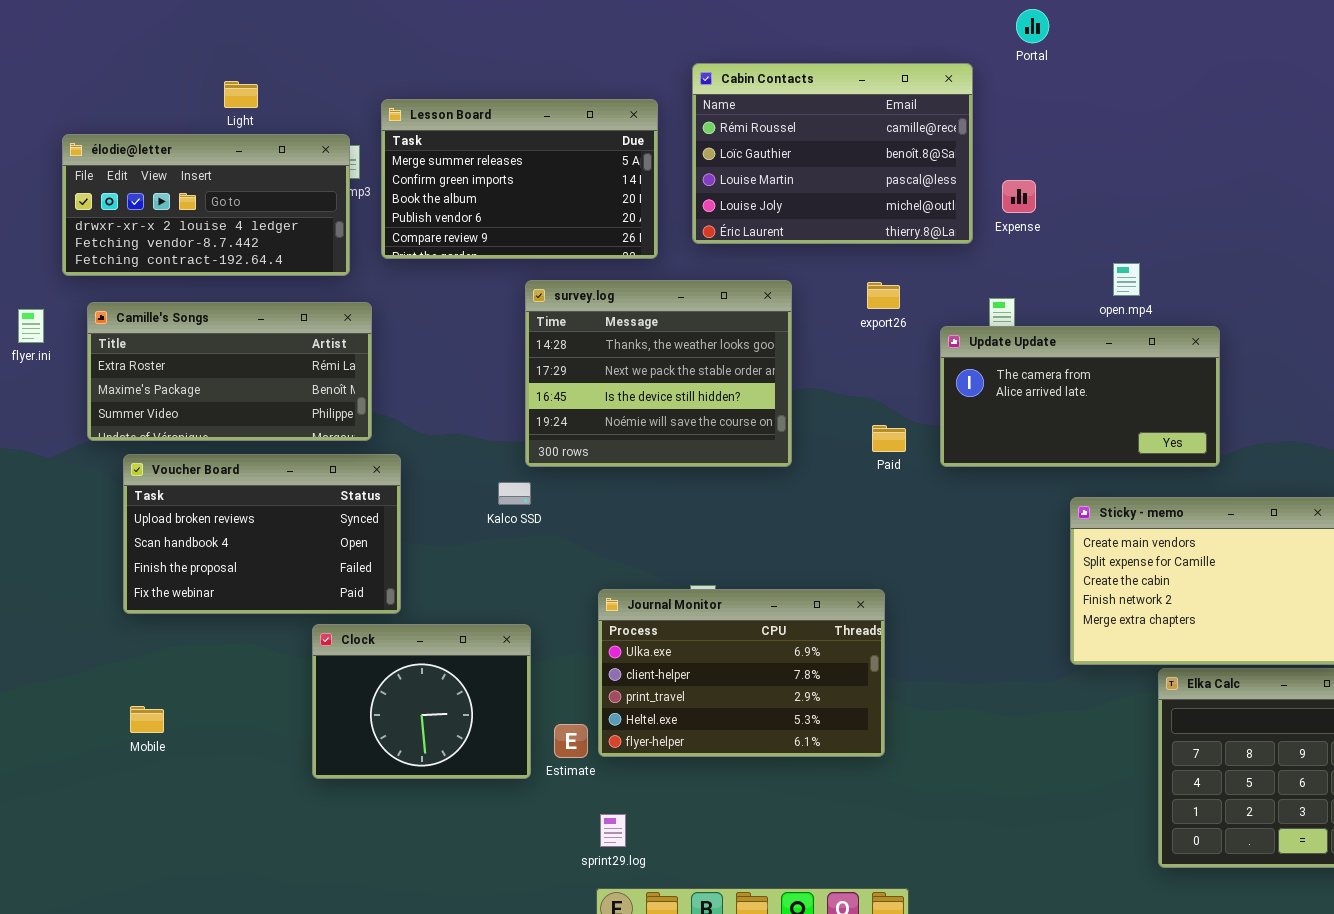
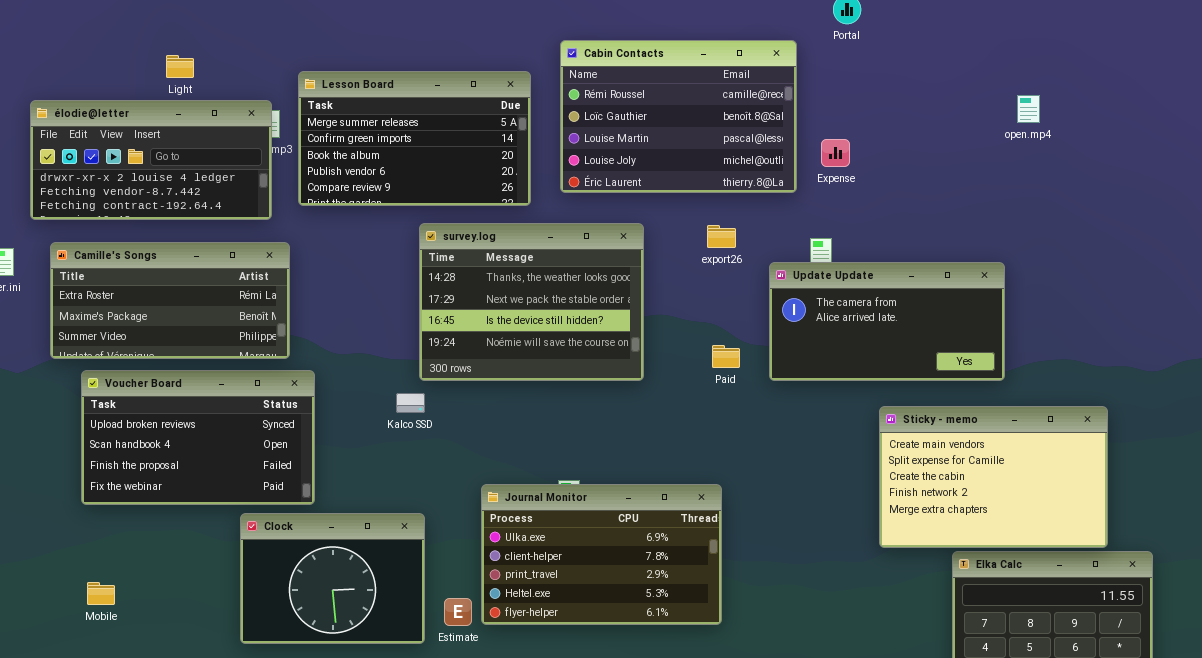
open.mp4: [1113,263,1140,296] -> [1017,95,1040,123], moved

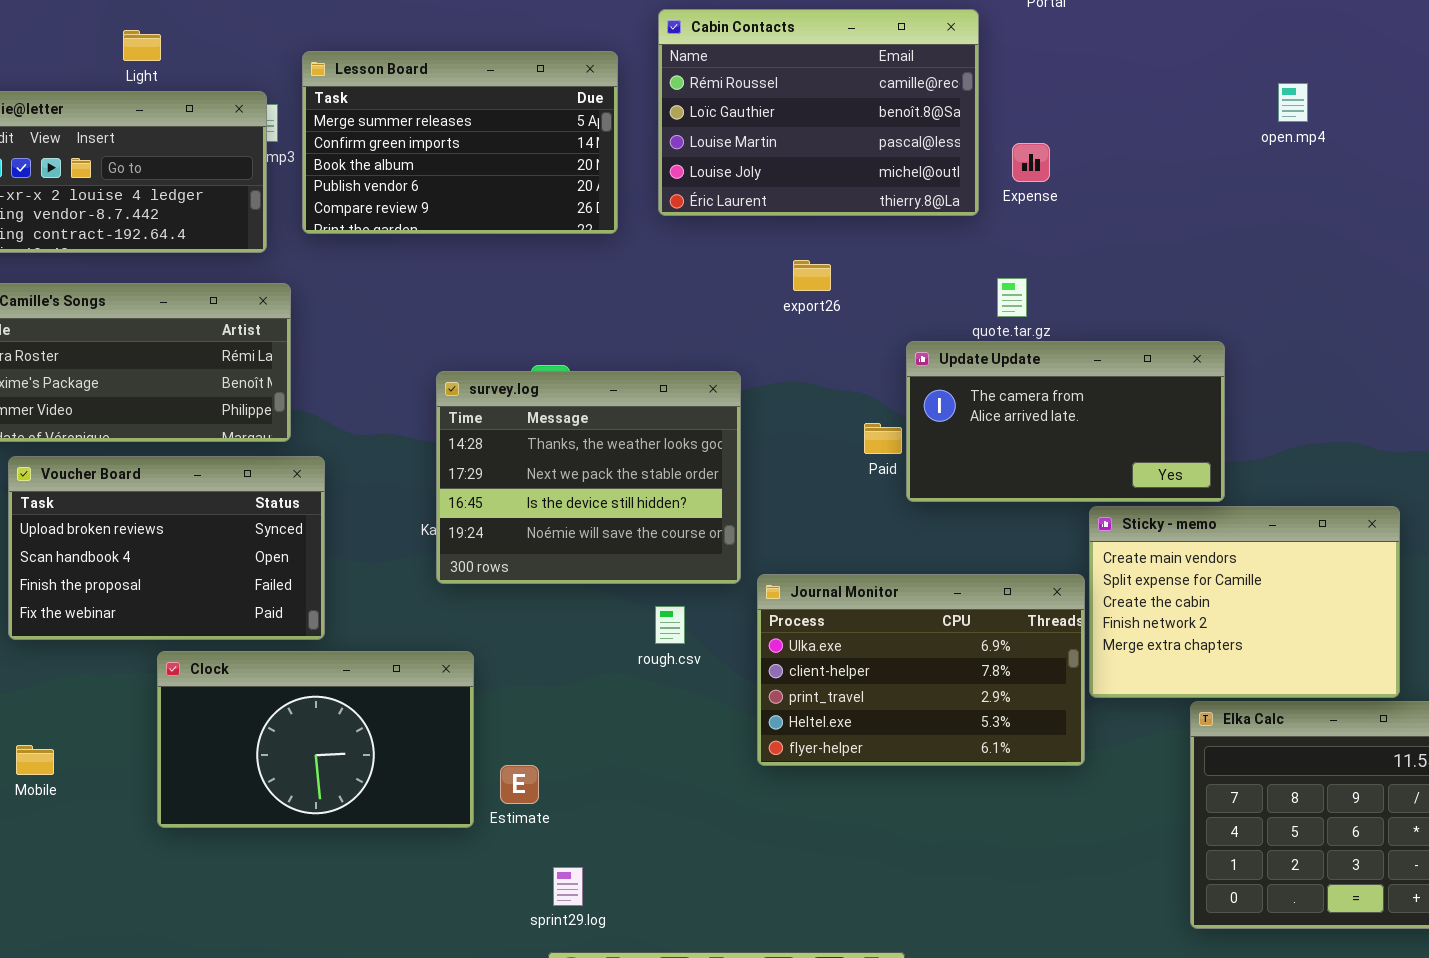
survey.log: [419,223,644,381] -> [436,371,741,584], moved
export26: [707,225,736,248] -> [793,260,831,291], moved
Update Update: [769,262,1005,381] -> [906,341,1225,502], moved
Journal Monitor: [481,484,722,625] -> [757,574,1085,766], moved
Clock: [240,513,425,644] -> [157,651,474,828], resized

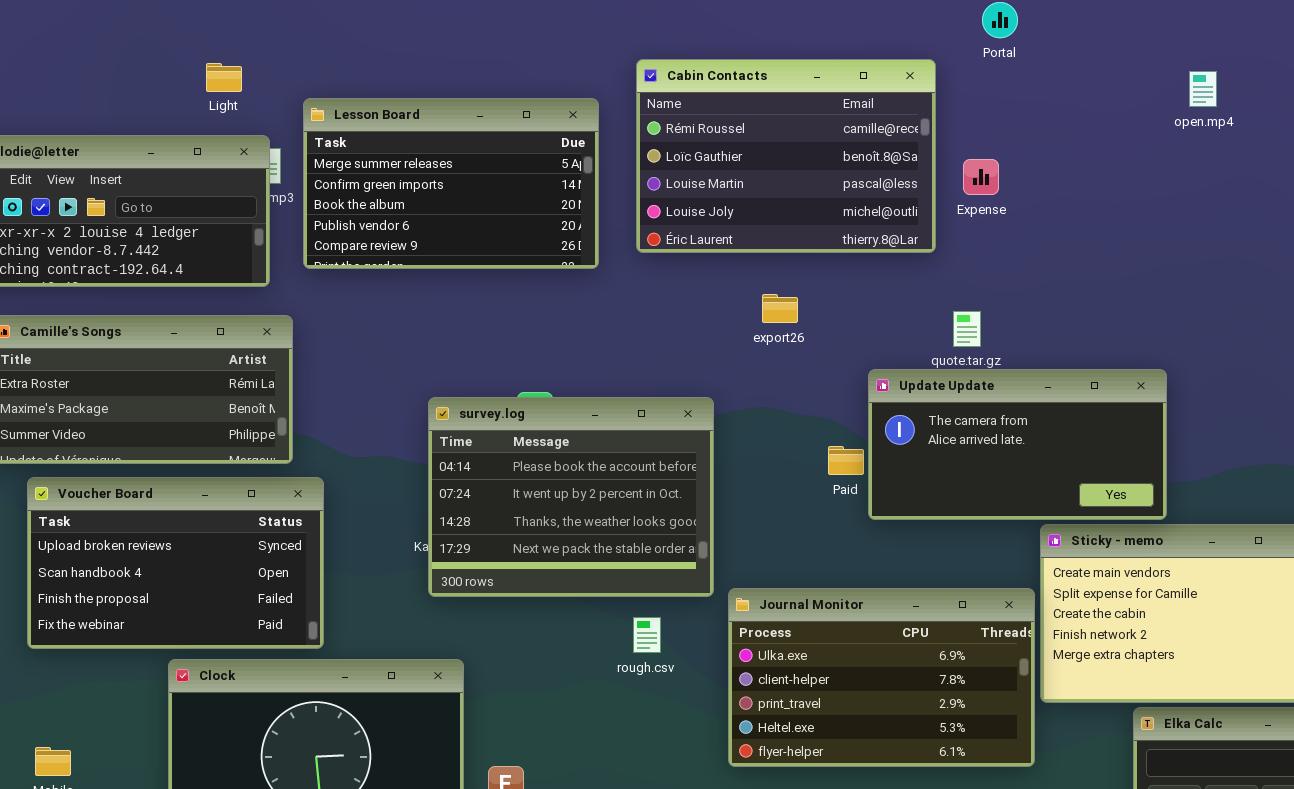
Light: [123,30,161,61] -> [206,63,242,92], moved
open.mp4: [1278,83,1308,122] -> [1189,71,1217,107], moved
Expense: [1012,143,1050,182] -> [963,159,999,195], moved
survey.log: [436,371,741,584] -> [428,397,714,597], scrolled up 2 rows

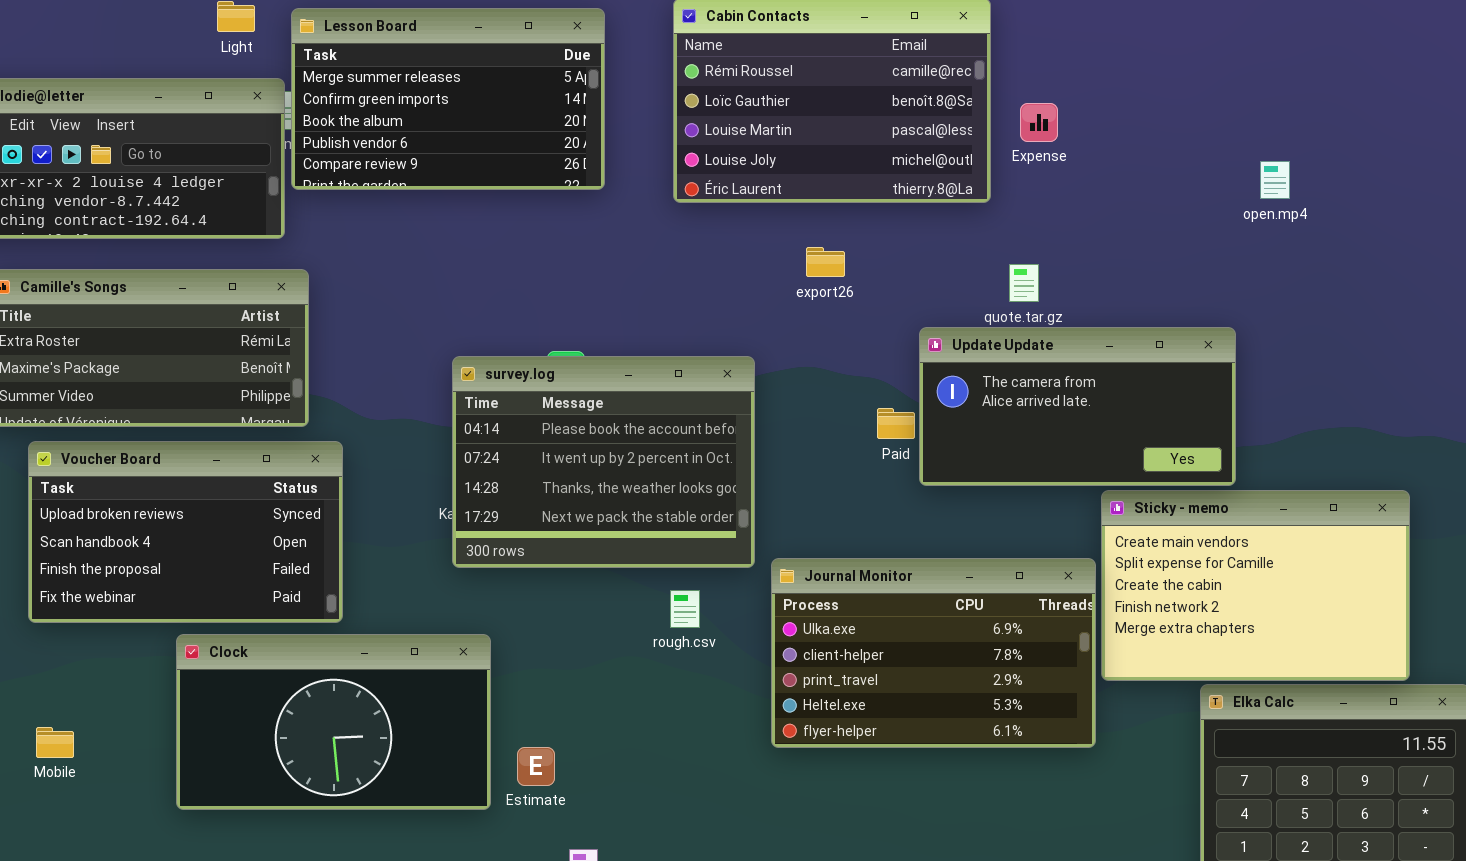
open.mp4: [1189,71,1217,107] -> [1260,161,1290,199], moved
Lesson Board: [303,98,599,269] -> [291,8,605,190], moved

